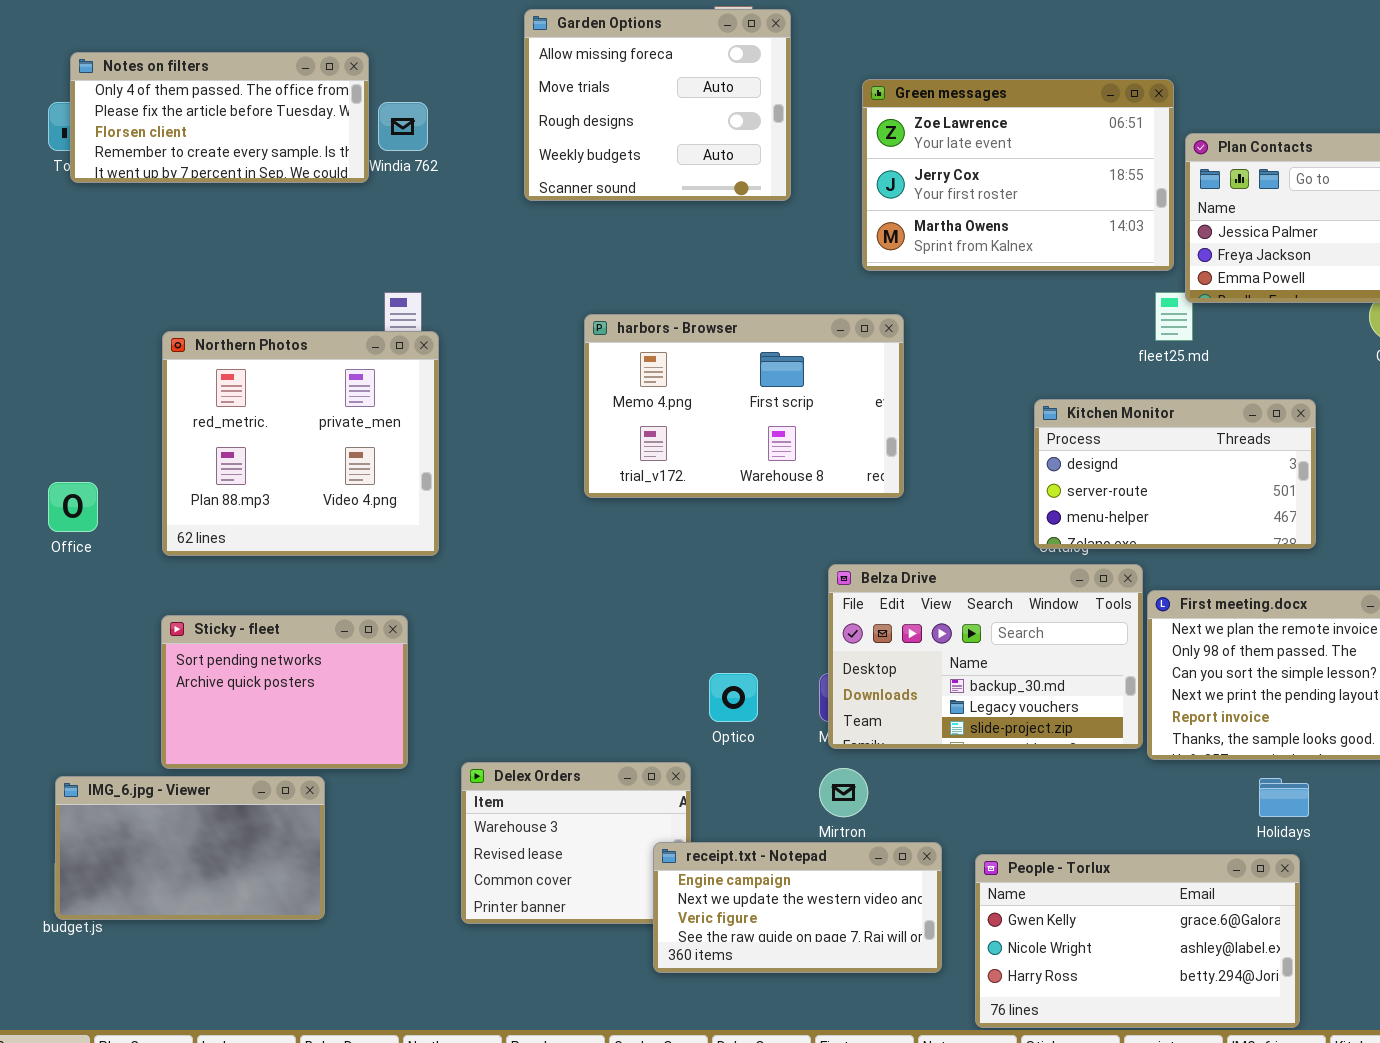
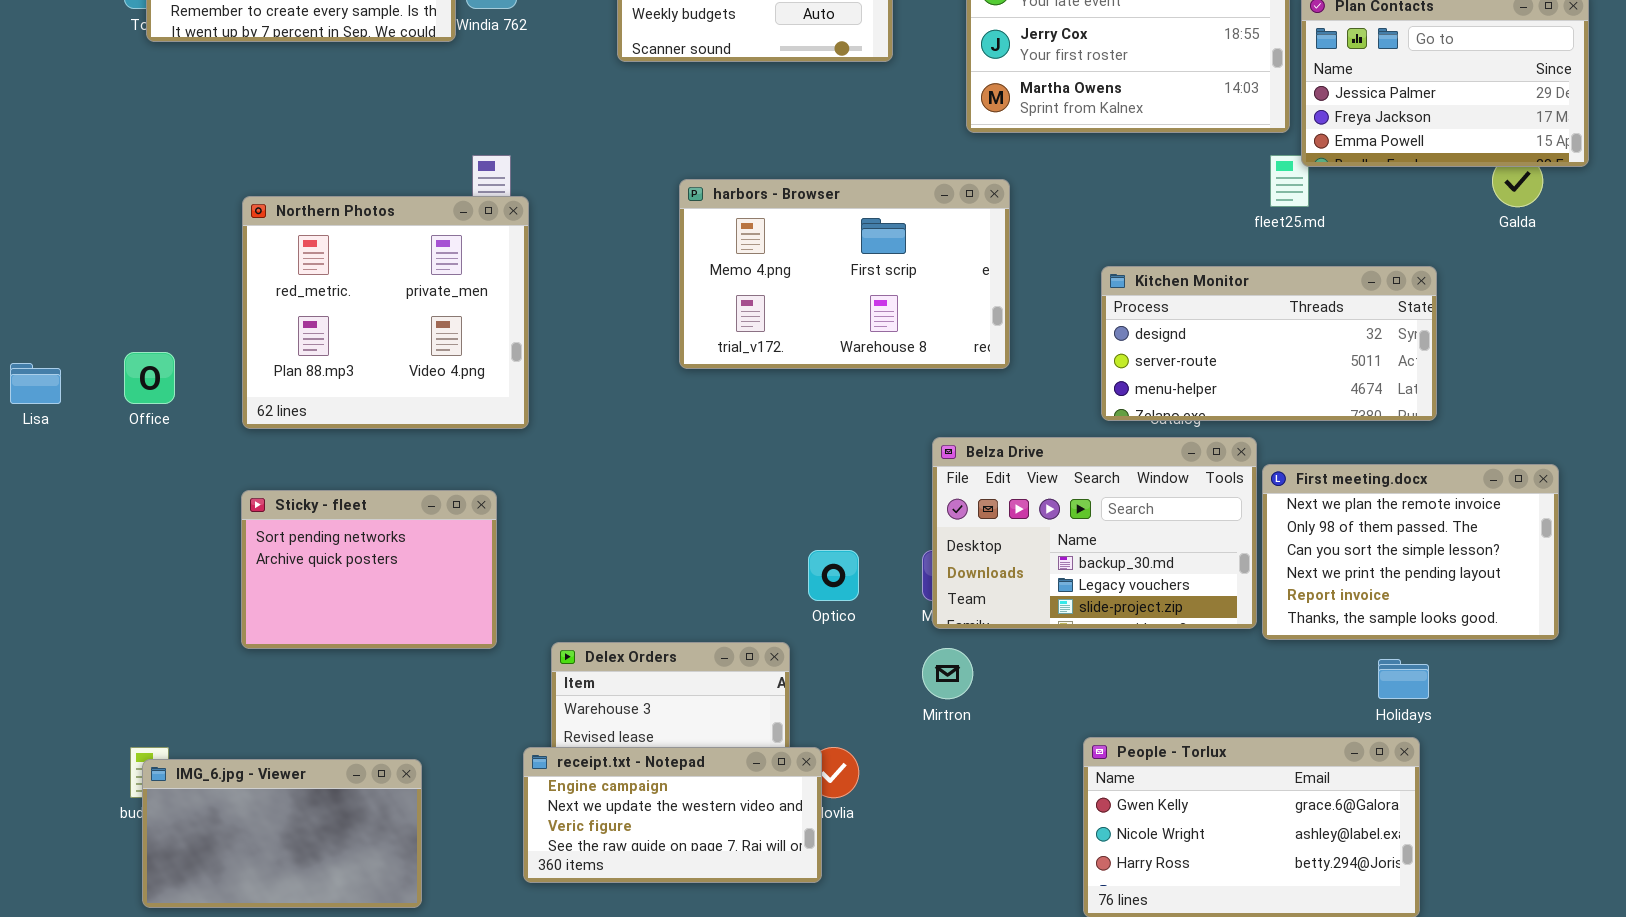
Kitchen Monitor: [1034,399,1316,549] -> [1101,266,1437,421], resized
IMG_6.jpg - Viewer: [55,776,325,920] -> [142,759,422,908], moved
receipt.txt - Notepad: [653,842,942,973] -> [523,747,822,883], moved

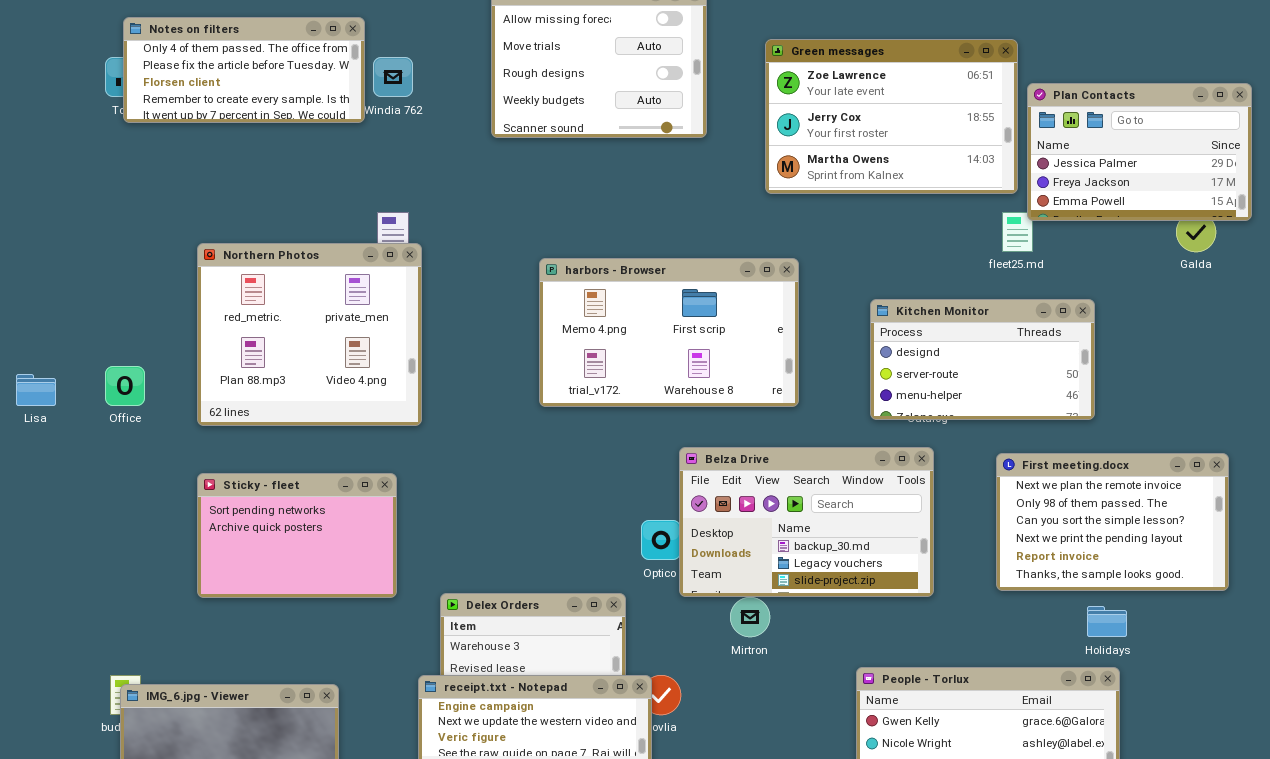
harbors - Browser: [679,179,1010,369] -> [539,258,799,407], moved
Kitchen Monitor: [1101,266,1437,421] -> [870,299,1095,420], resized
Belza Drive: [932,437,1257,629] -> [679,447,934,597], moved

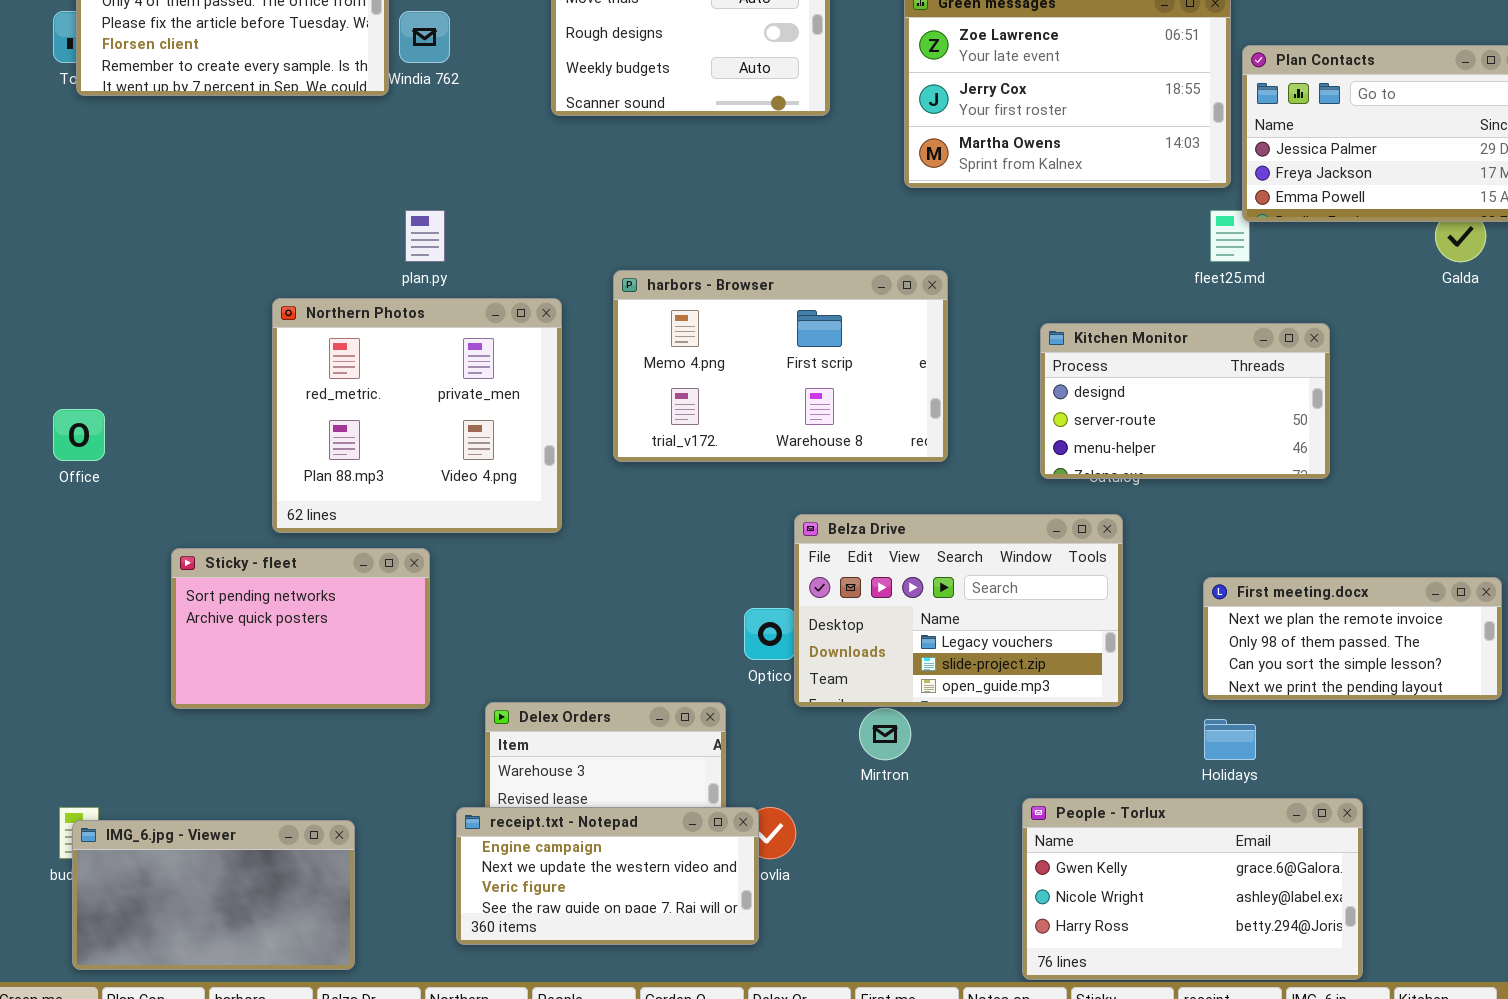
Northern Photos: [197,243,422,426] -> [272,298,562,533], moved
Belza Drive: [679,447,934,597] -> [794,514,1123,707], scrolled down 1 row
First meeting.docx: [996,453,1229,591] -> [1203,577,1502,700], resized
Holidays: [1087,606,1127,637] -> [1204,719,1256,760], moved

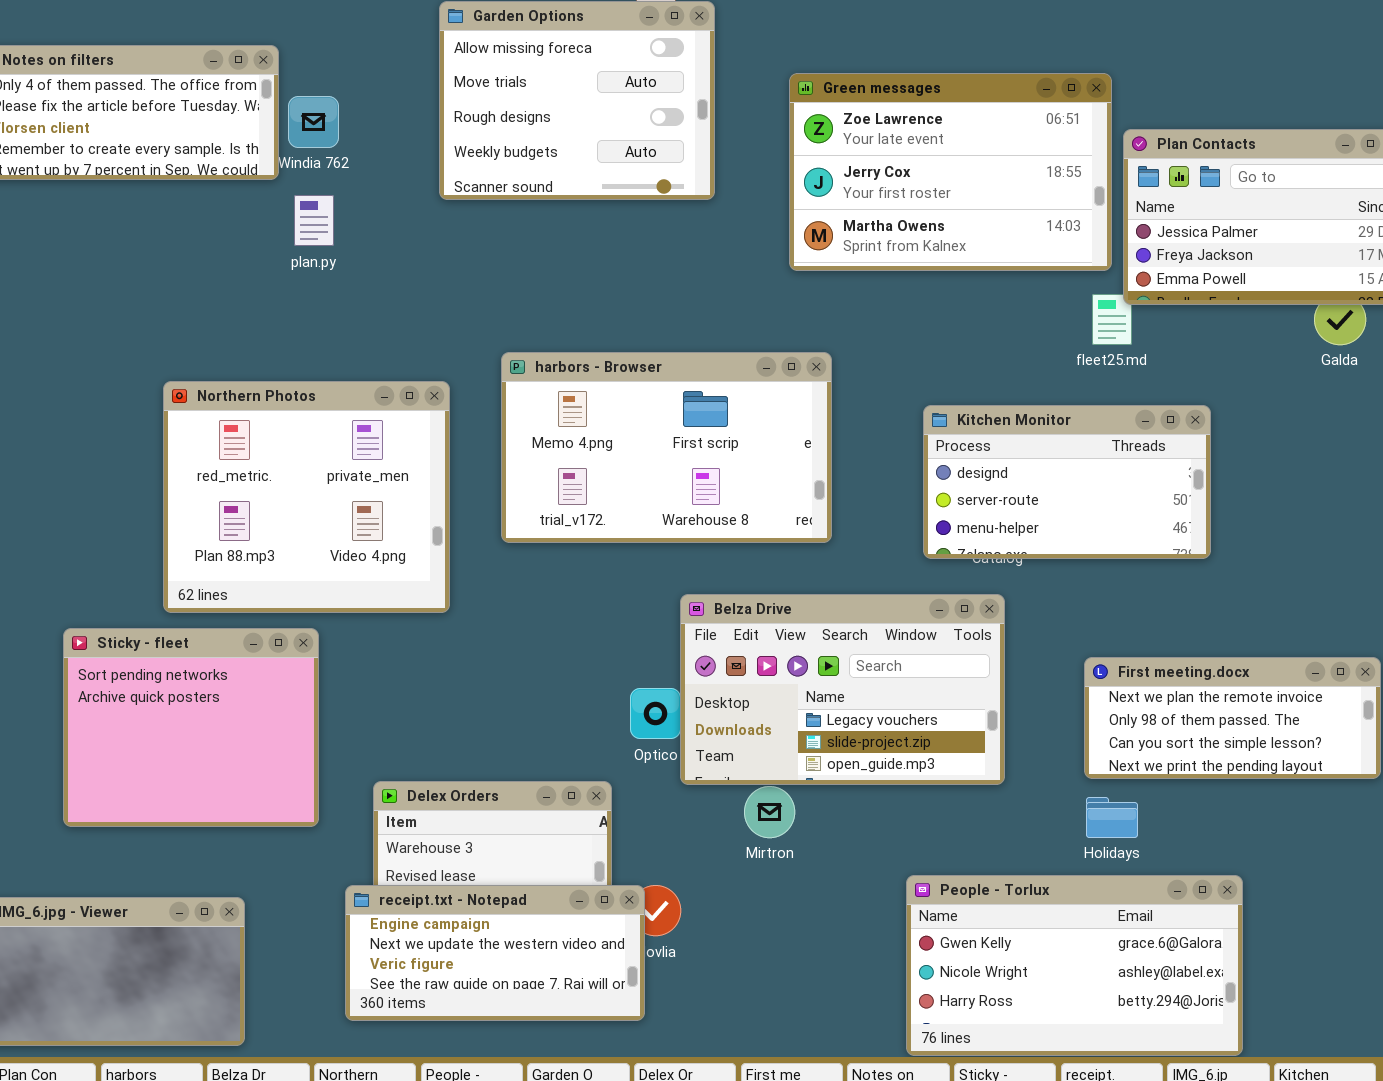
plan.py: [405,210,445,262] -> [294,195,334,246], moved
Sticky - fleet: [171,548,430,709] -> [63,628,319,827], resized

